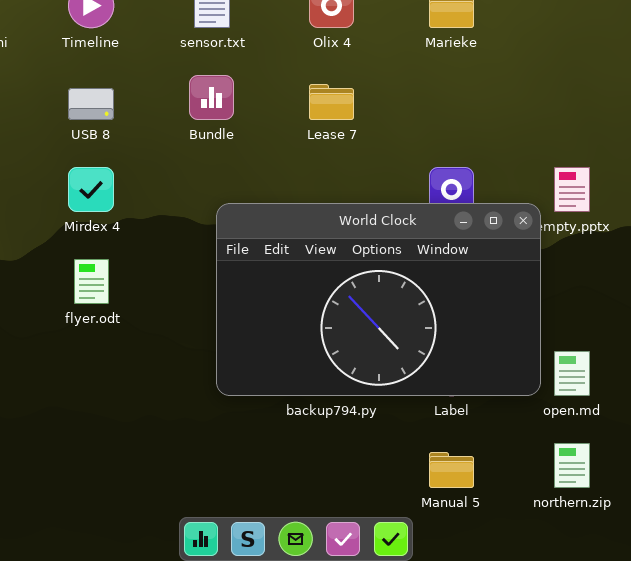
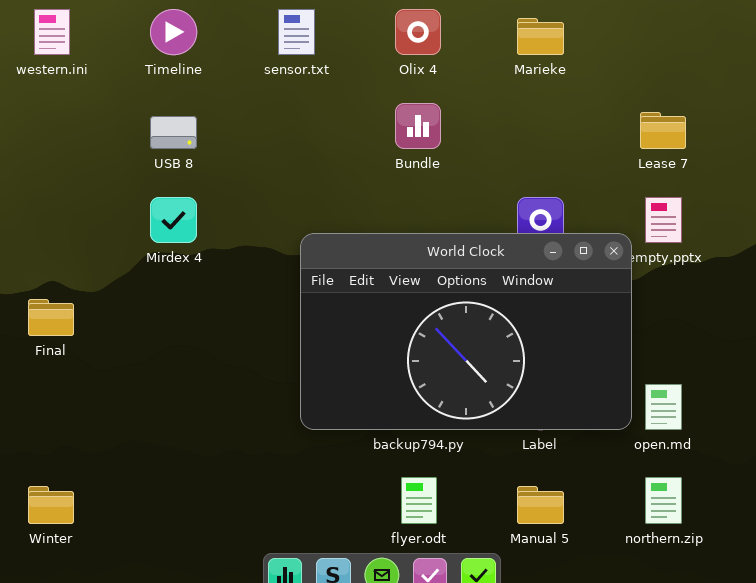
Bundle: [189,75,234,120] -> [395,103,441,149], moved
Lease 7: [309,84,354,120] -> [640,112,686,149], moved
flyer.odt: [74,259,109,304] -> [401,477,437,524], moved

